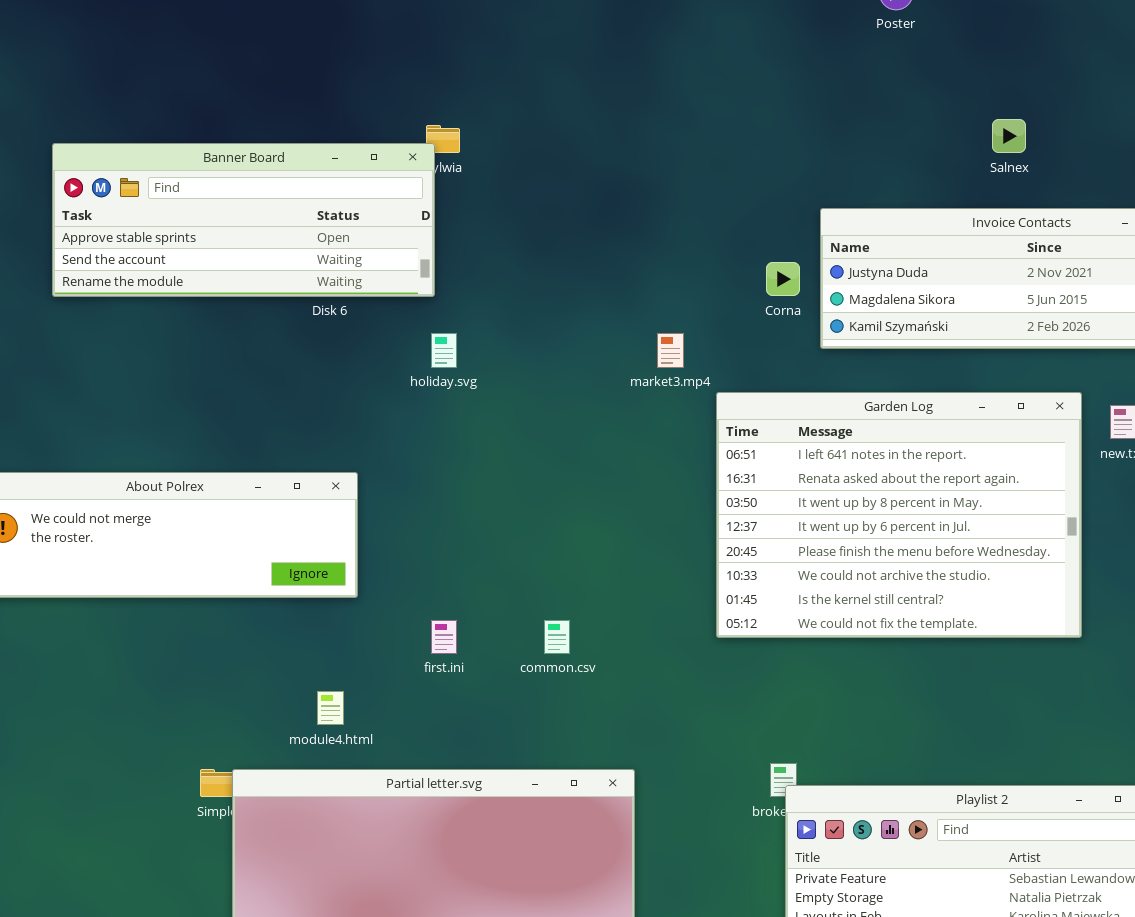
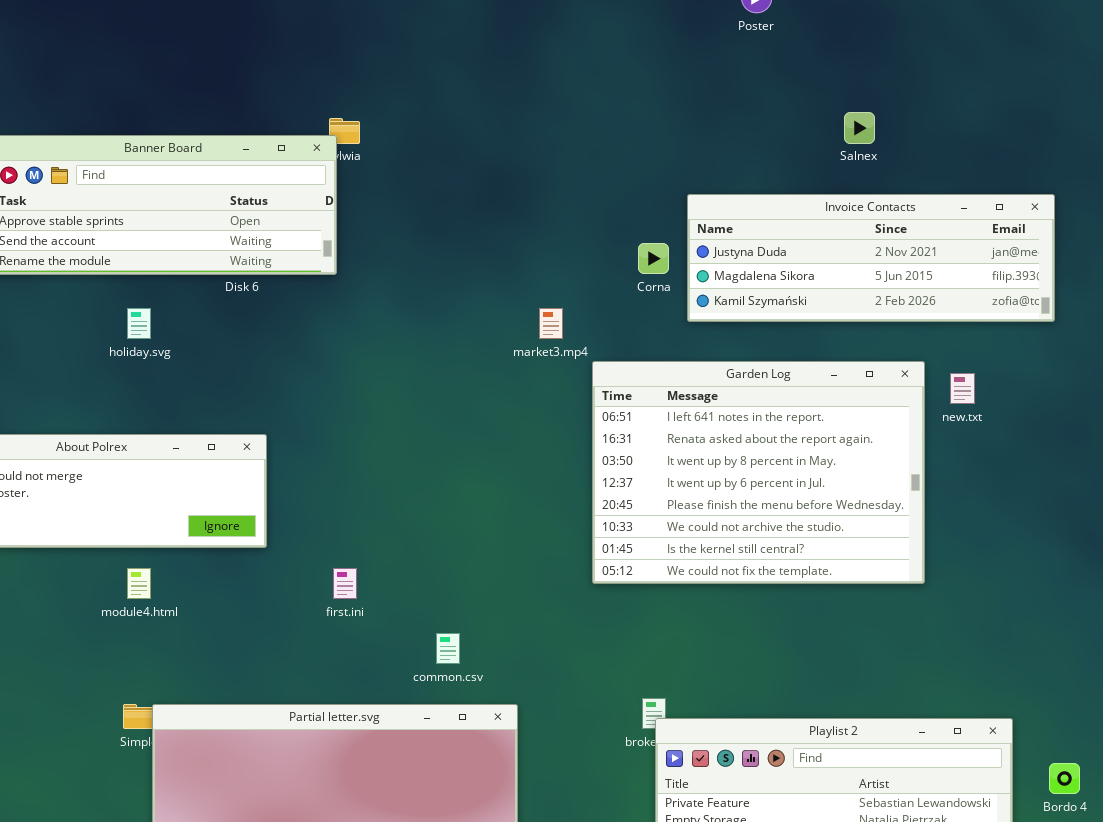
holiday.svg: [431,333,457,368] -> [127,308,151,339], moved
common.csv: [544,620,570,654] -> [436,633,460,664], moved
module4.html: [317,691,344,725] -> [127,568,151,599], moved

